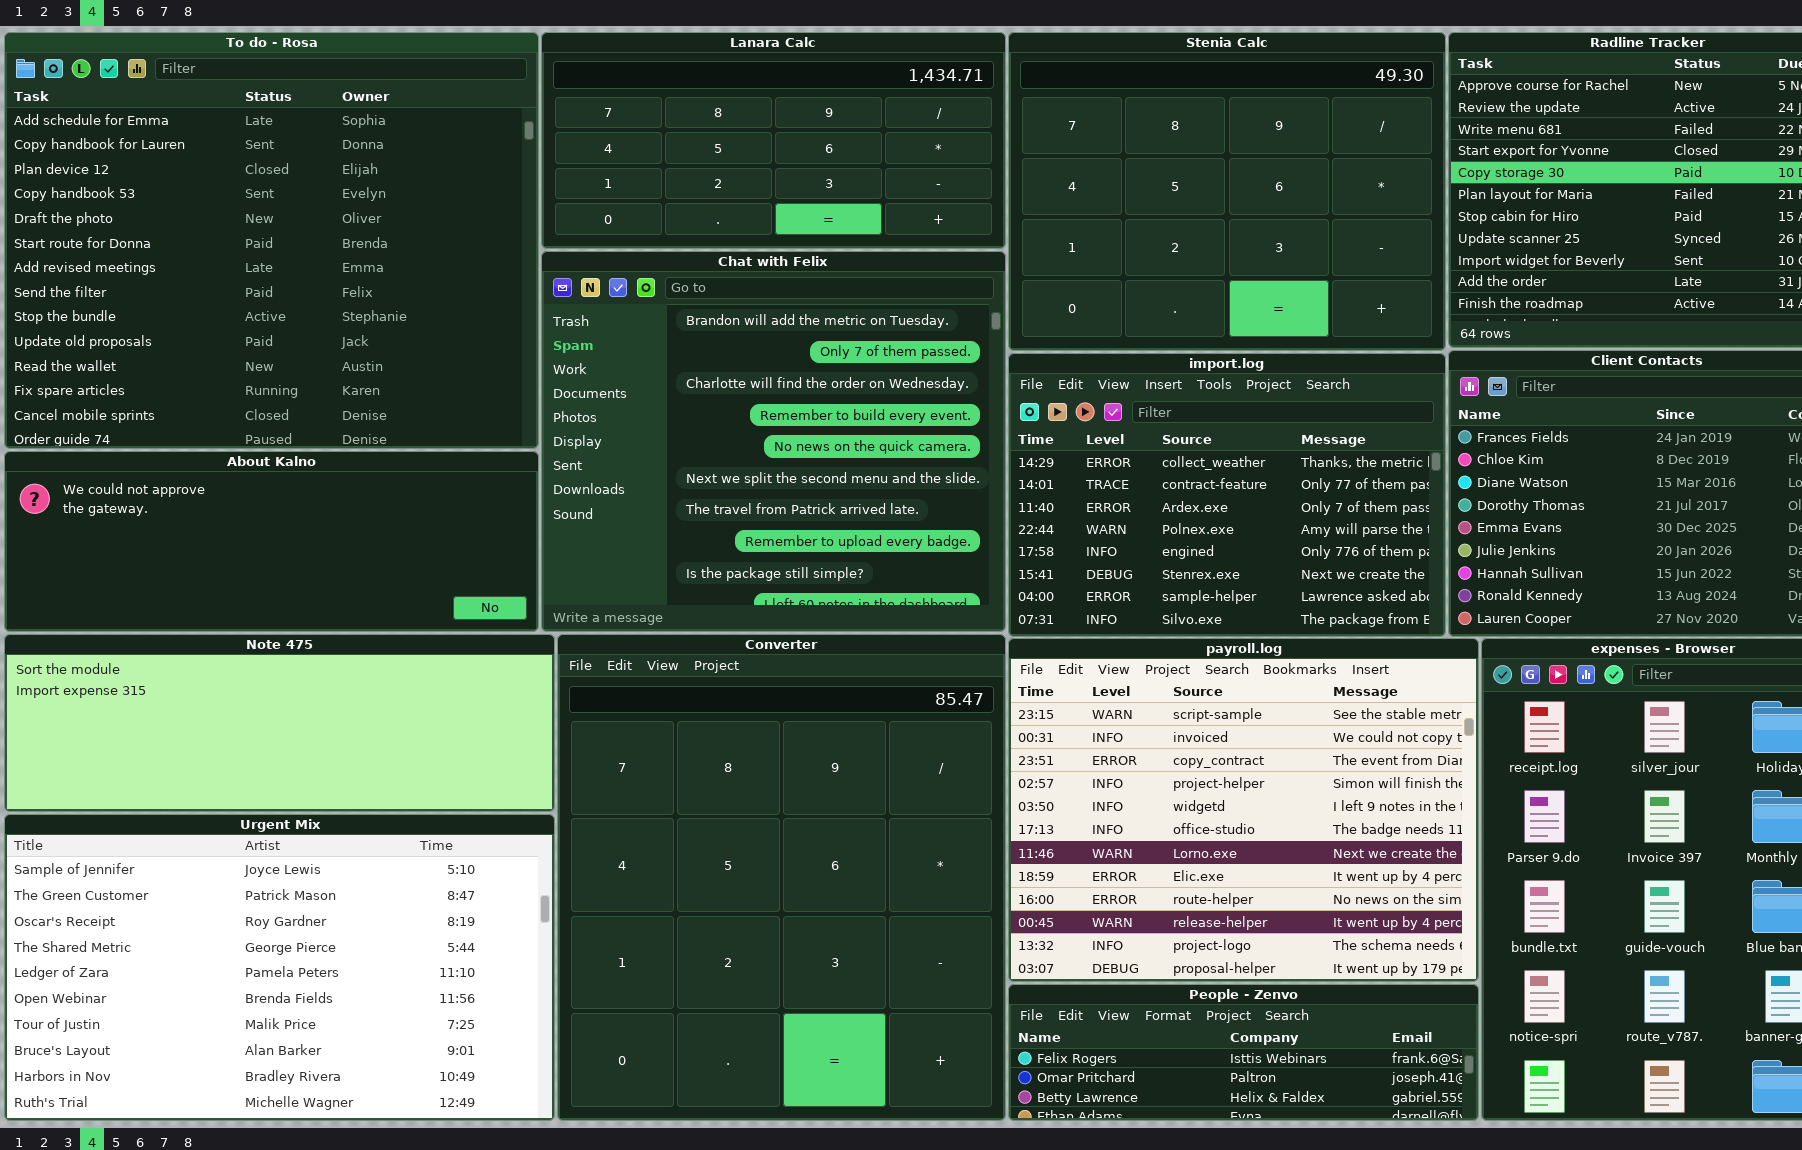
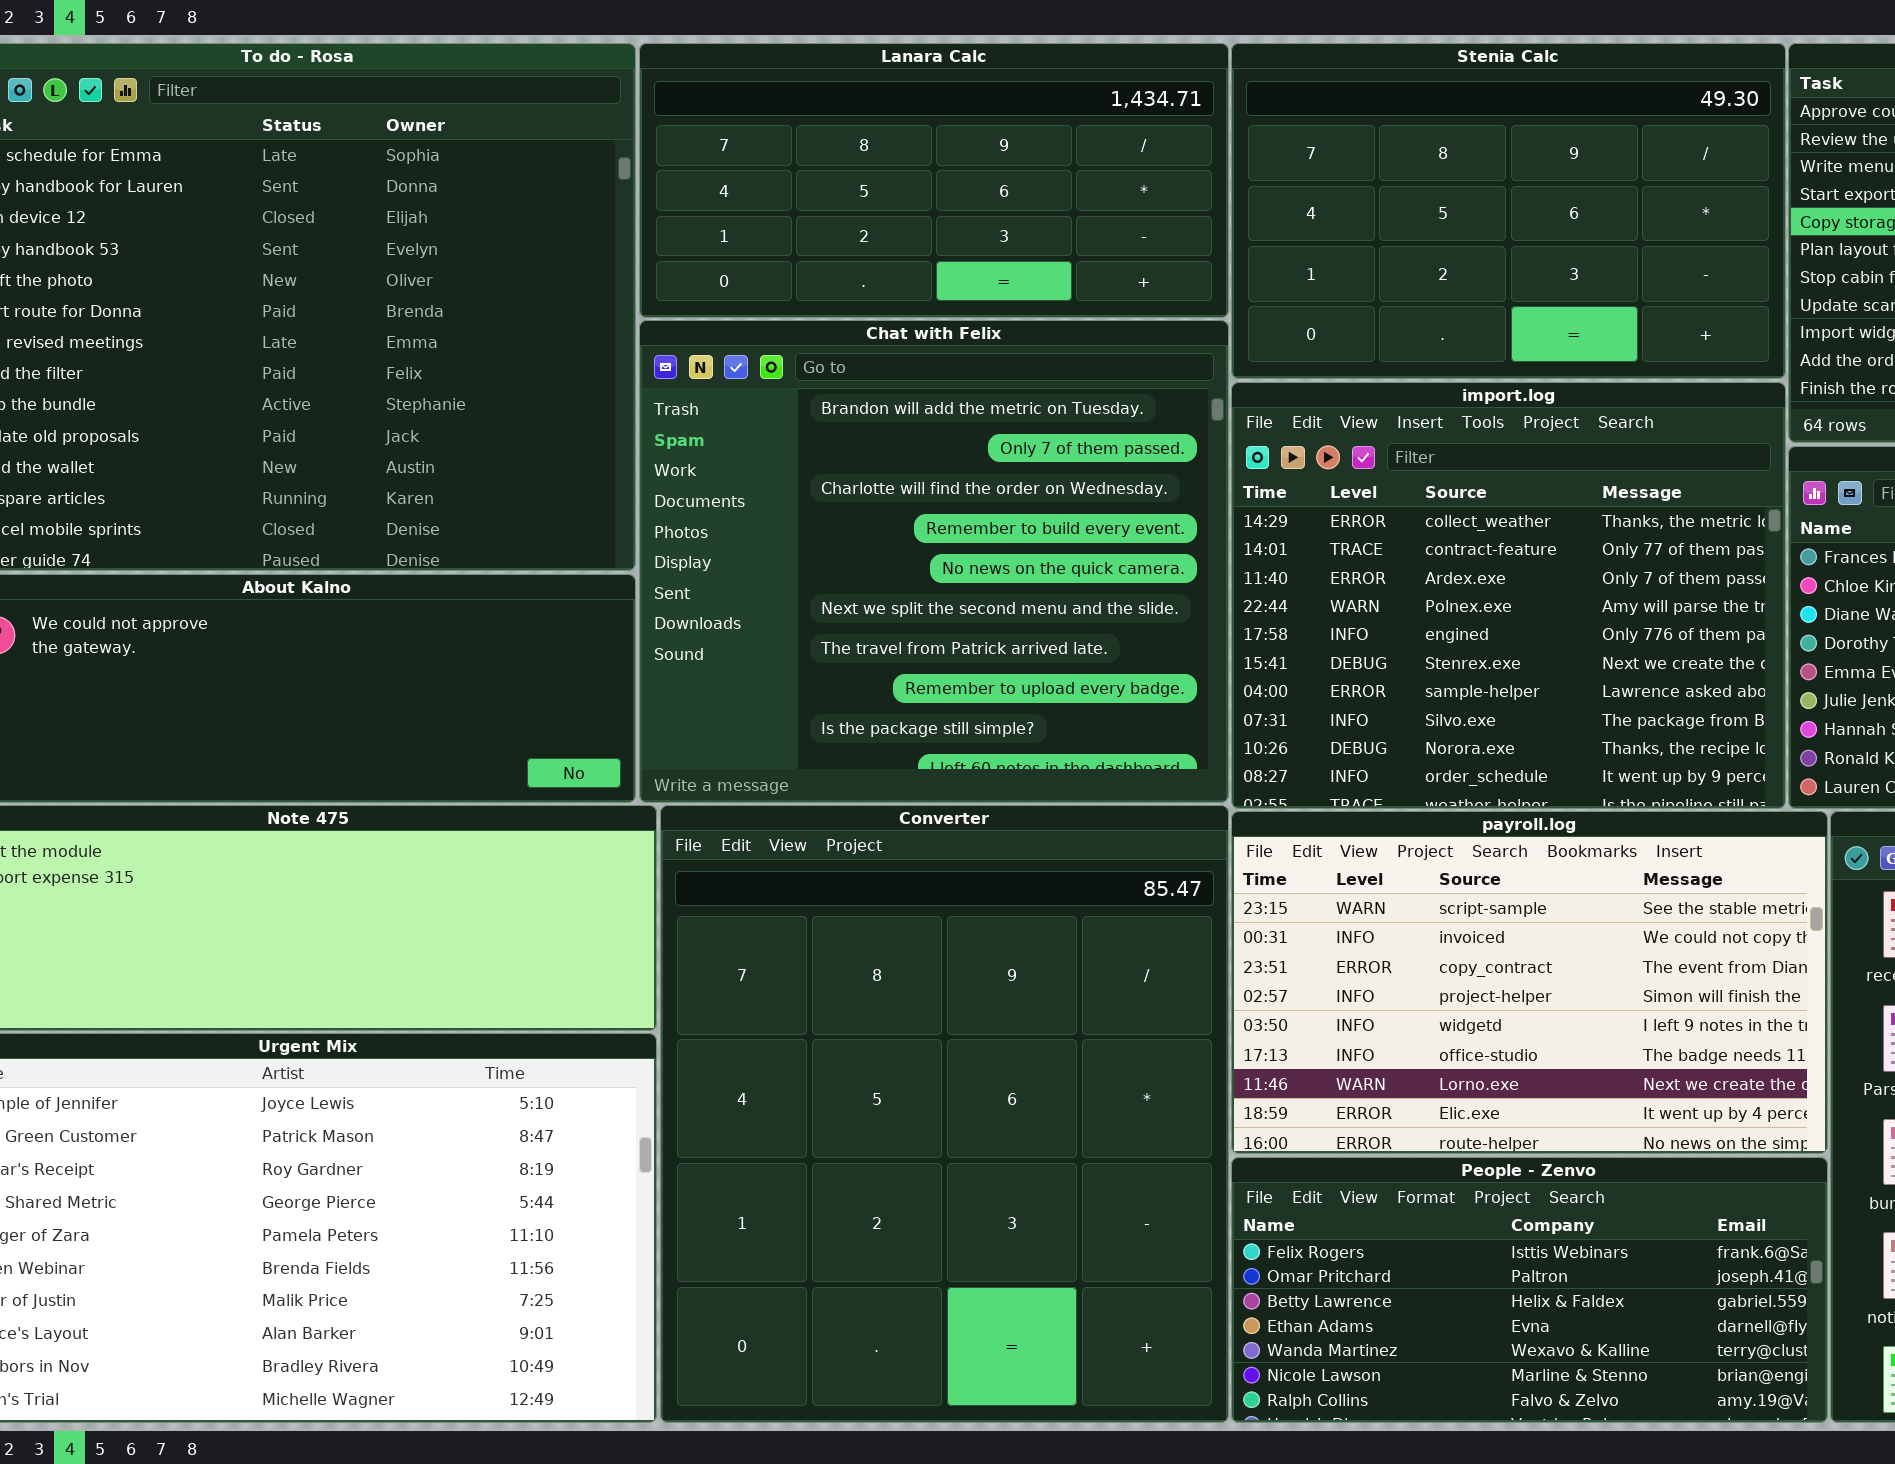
Stenia Calc: [1008,32,1446,351] -> [1231,43,1786,379], resized
import.log: [1008,353,1446,637] -> [1231,382,1786,809], resized
payroll.log: [1008,638,1479,982] -> [1231,811,1828,1154], resized
People - Zenvo: [1008,984,1479,1121] -> [1231,1157,1828,1423], resized

